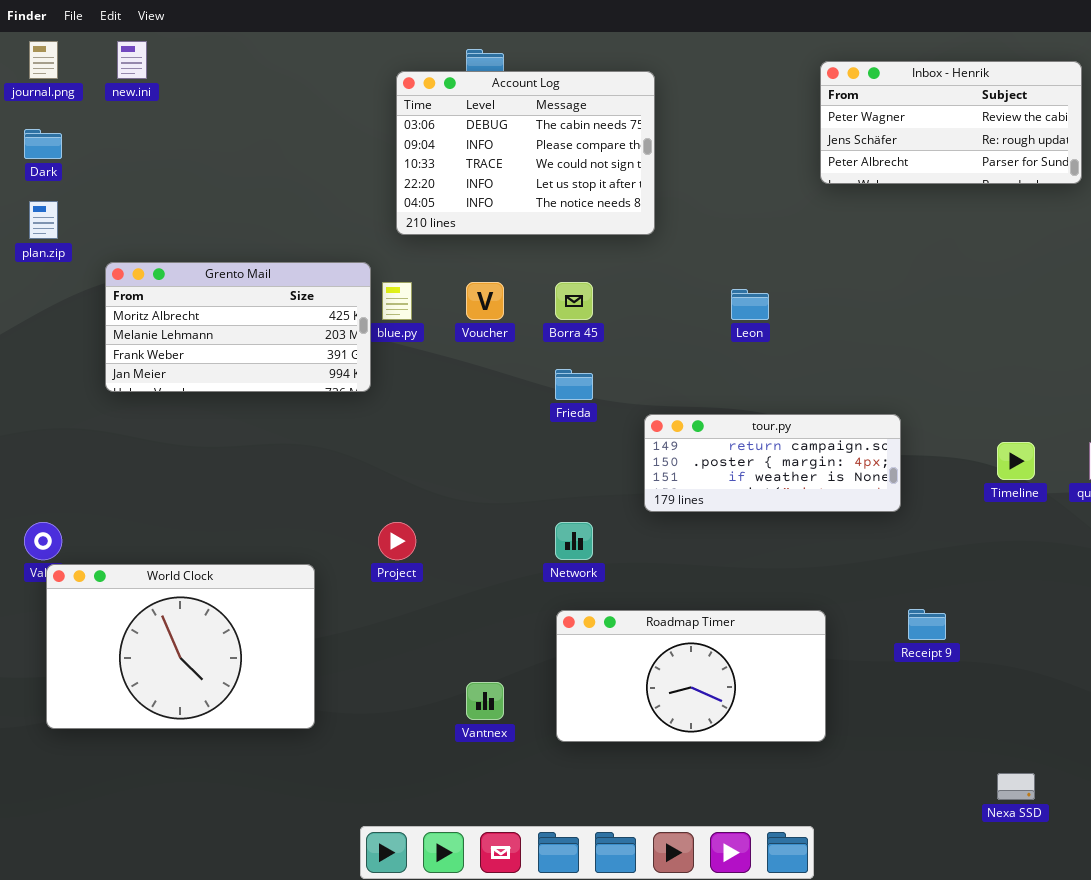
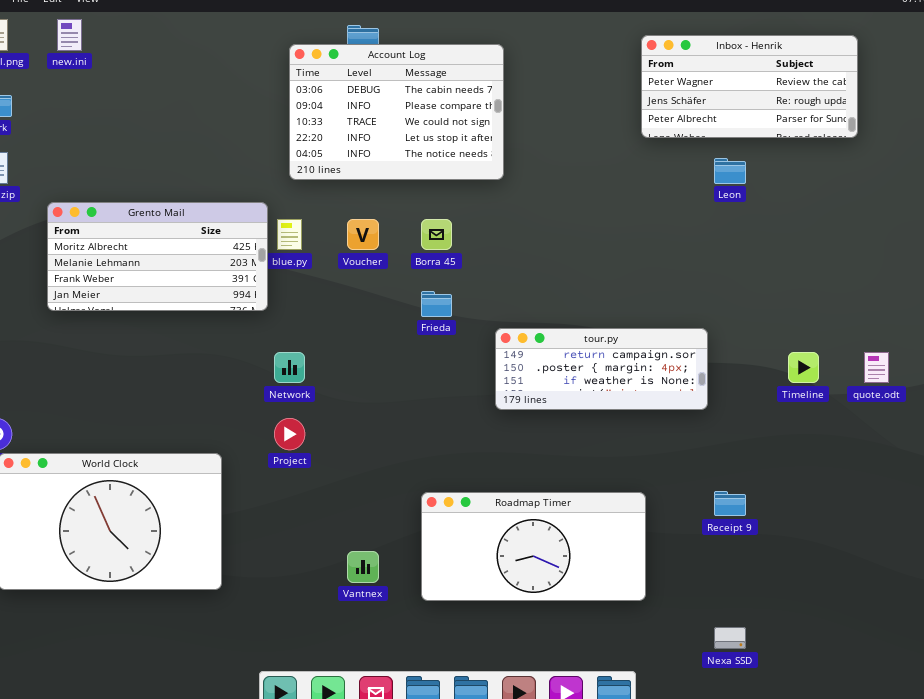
Leon: [731,289,769,320] -> [714,158,746,184], moved
Network: [555,522,593,560] -> [274,352,305,383], moved
Nexa SSD: [997,773,1035,800] -> [714,627,746,649], moved

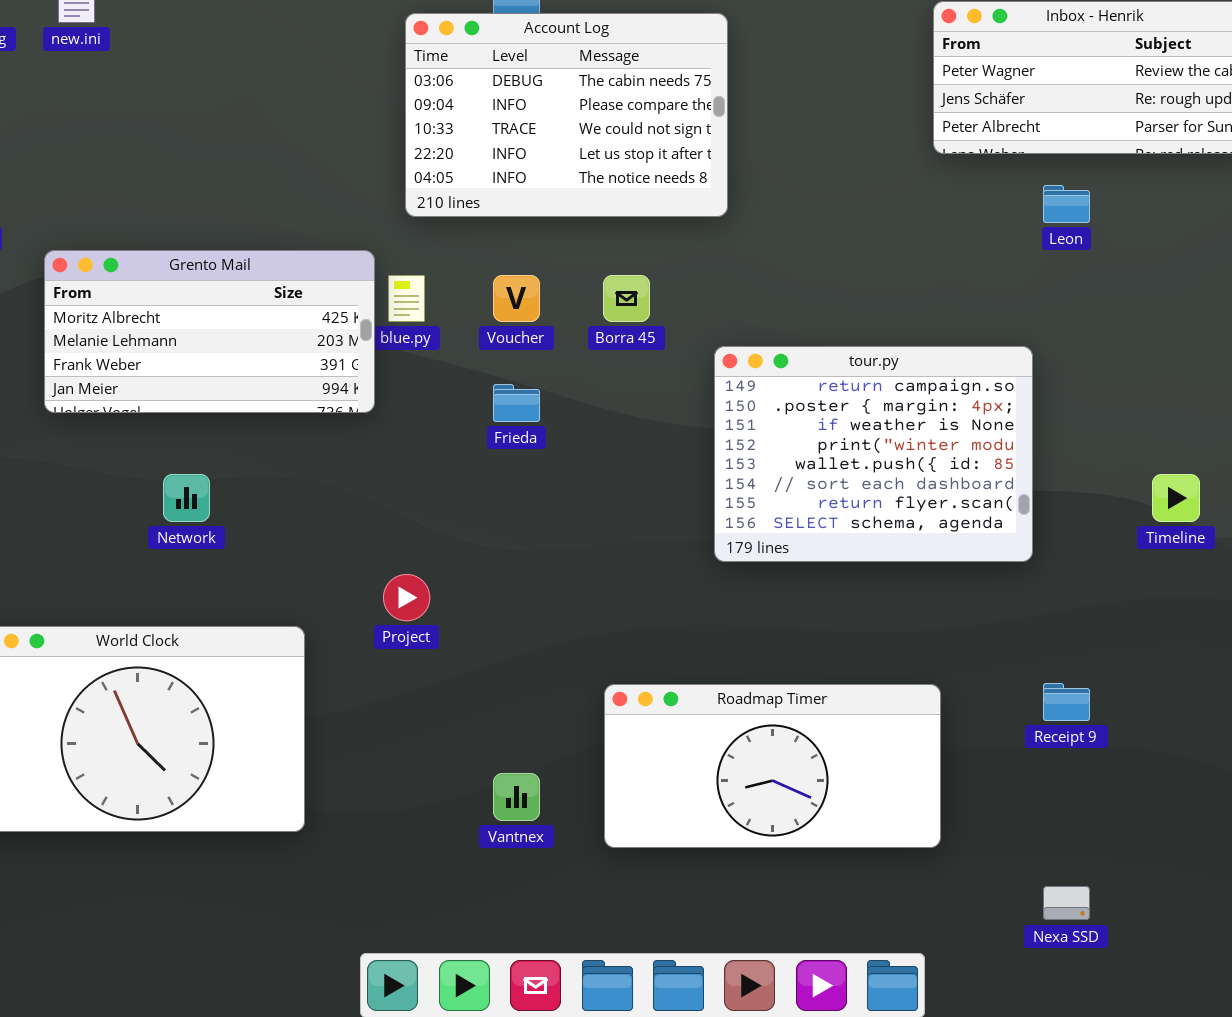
Frieda: [421,291,452,317] -> [493,384,540,422], moved
tour.py: [495,328,708,410] -> [714,346,1033,562], resized
Network: [274,352,305,383] -> [163,474,210,522], moved

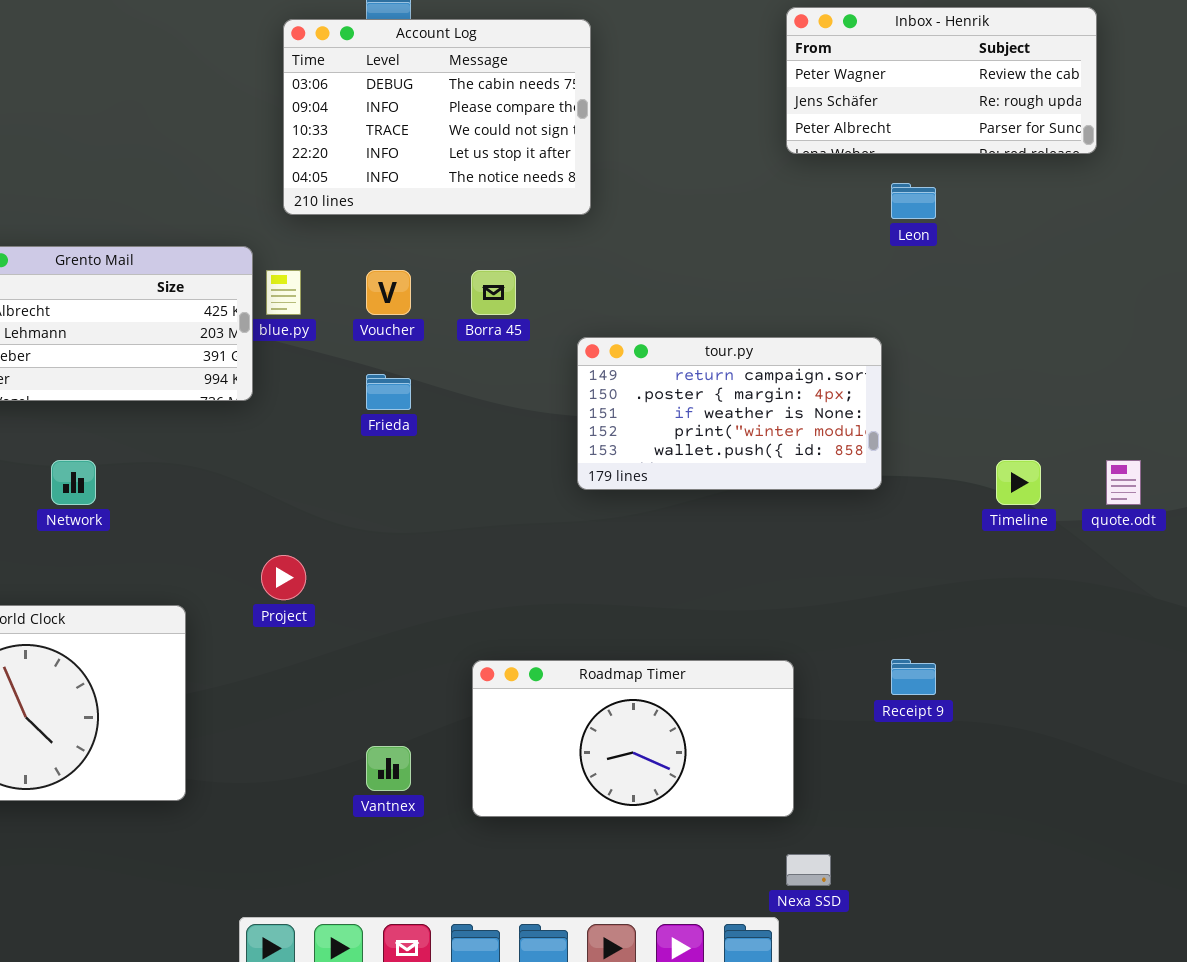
tour.py: [714,346,1033,562] -> [577,337,882,490], resized
Nexa SSD: [1043,886,1090,920] -> [786,854,831,886], moved

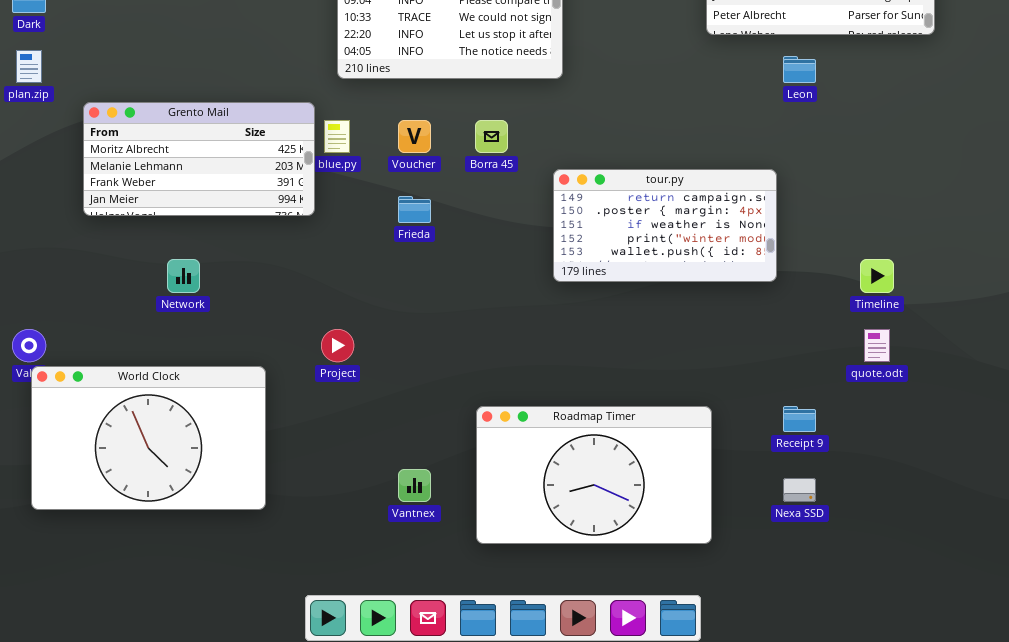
quote.odt: [1106,460,1141,505] -> [864,329,890,362], moved
Roadmap Timer: [472,660,794,817] -> [476,406,712,544], resized
Nexa SSD: [786,854,831,886] -> [783,478,816,502], moved

